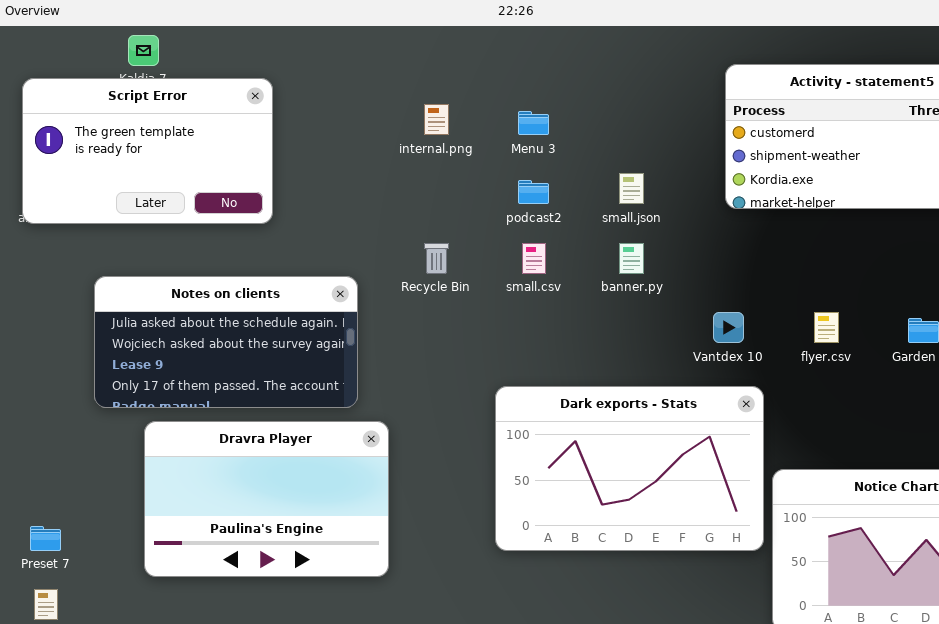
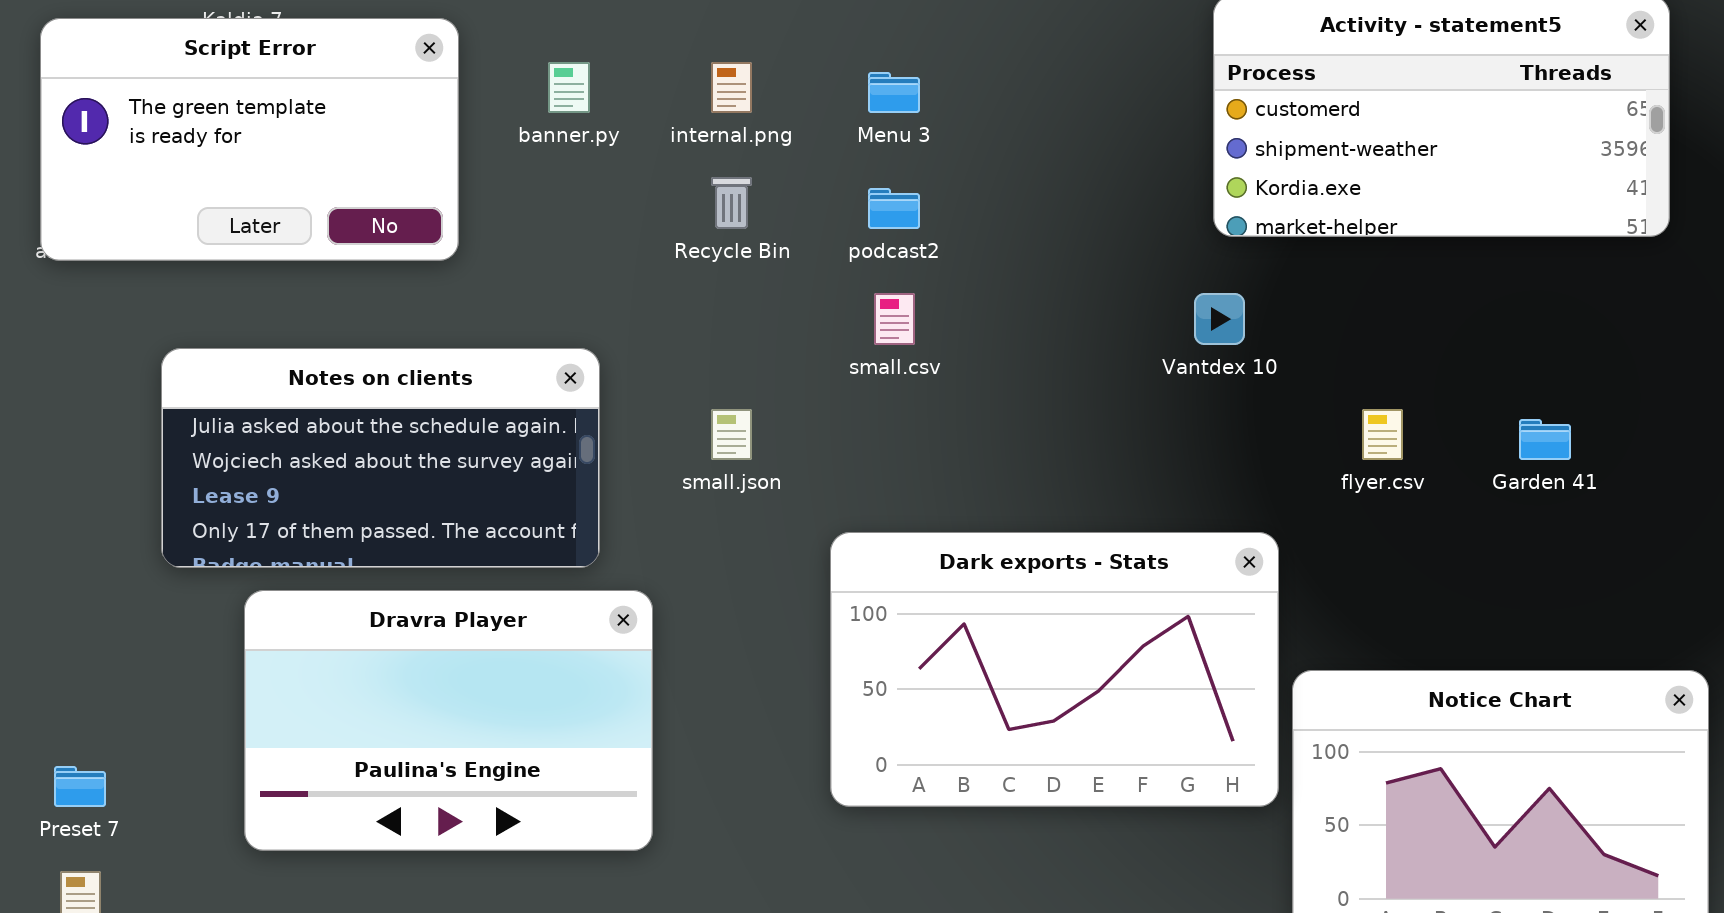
small.json: [619,173,644,204] -> [711,409,752,460], moved
Recycle Bin: [424,243,449,274] -> [711,177,752,229], moved
banner.py: [619,243,644,274] -> [548,62,590,113], moved
Vantdex 10: [713,312,744,343] -> [1194,293,1245,345], moved

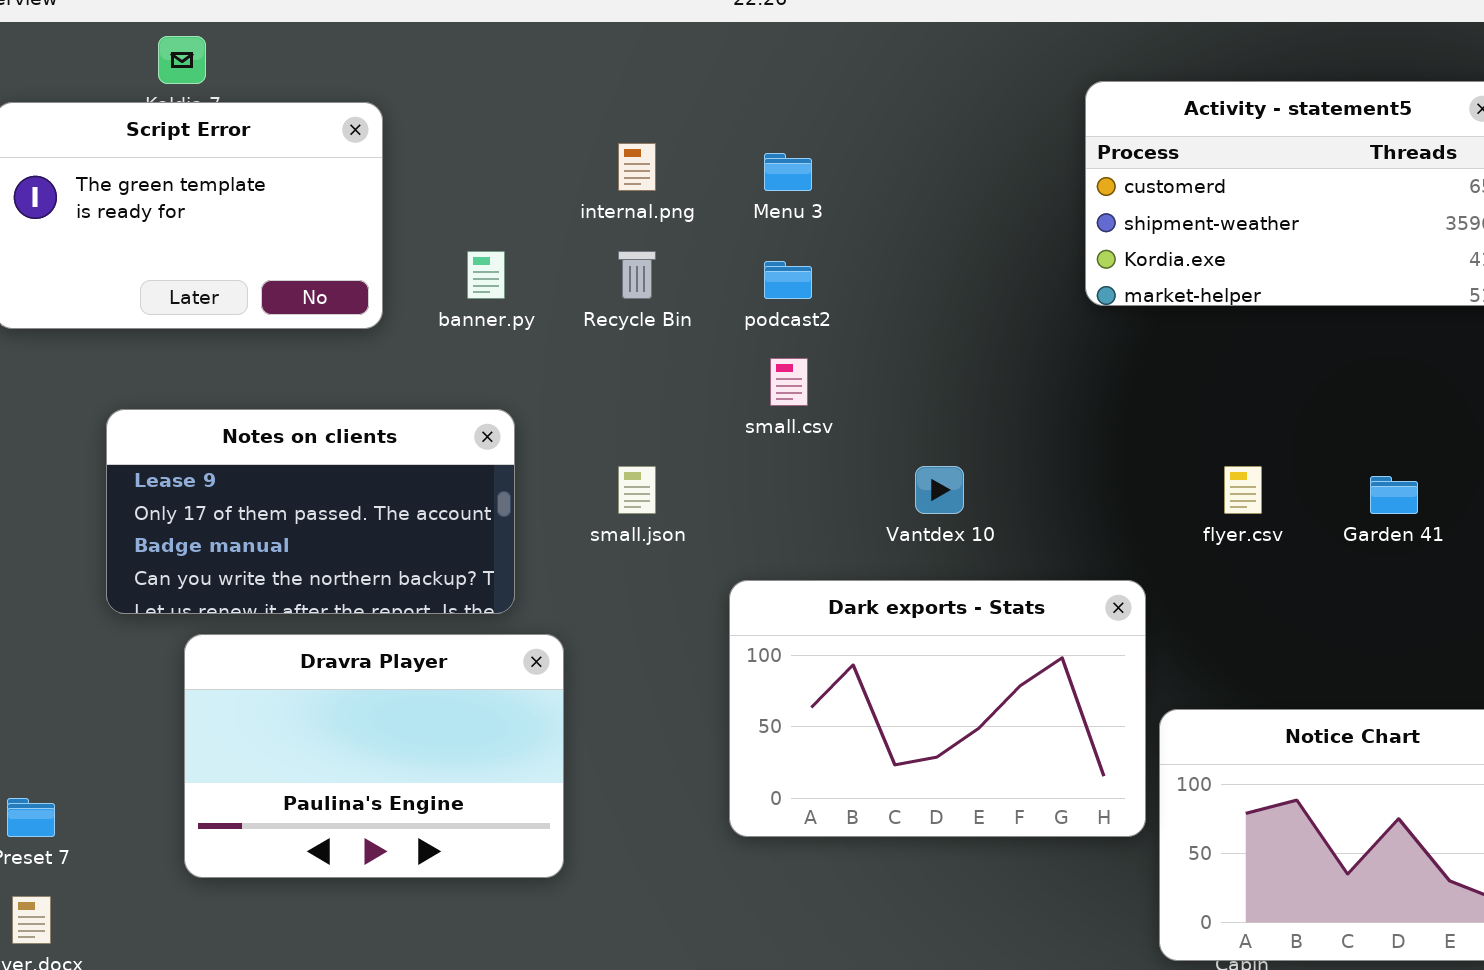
banner.py: [548,62,590,113] -> [467,251,505,299], moved
Vantdex 10: [1194,293,1245,345] -> [915,466,964,514], moved
Notes on clients: [161,348,600,568] -> [106,409,515,614], scrolled down 2 rows

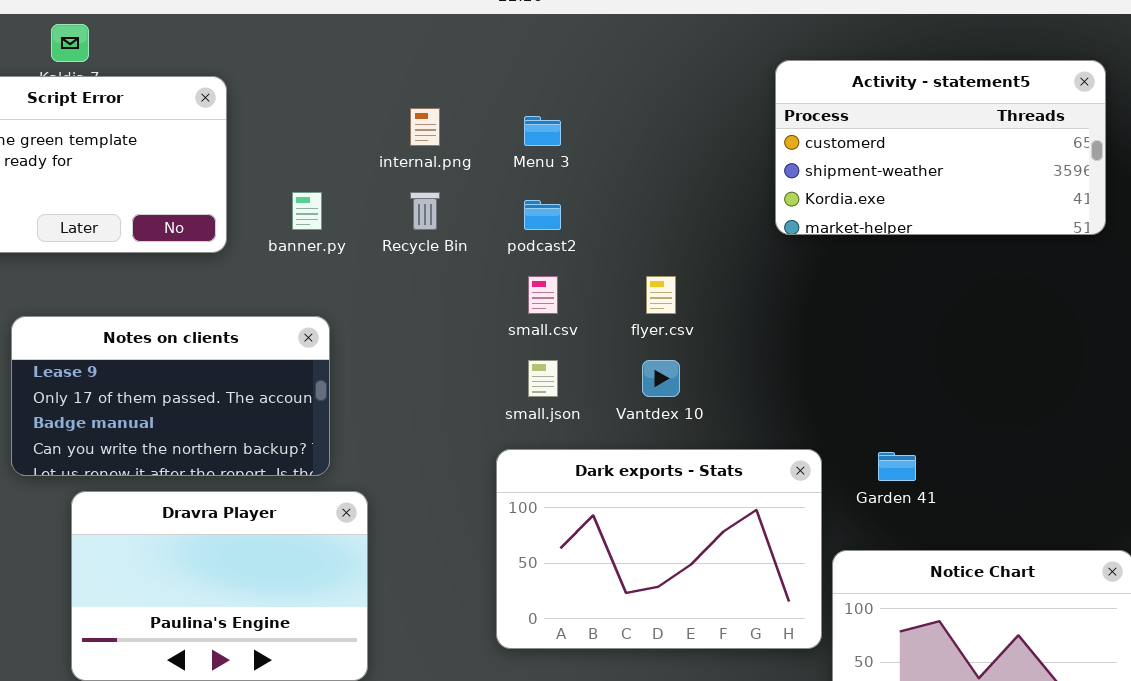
small.json: [618,466,656,514] -> [528,360,558,397], moved
flyer.csv: [1224,466,1262,514] -> [646,276,676,314], moved
Garden 41: [1370,476,1418,514] -> [878,452,916,481], moved

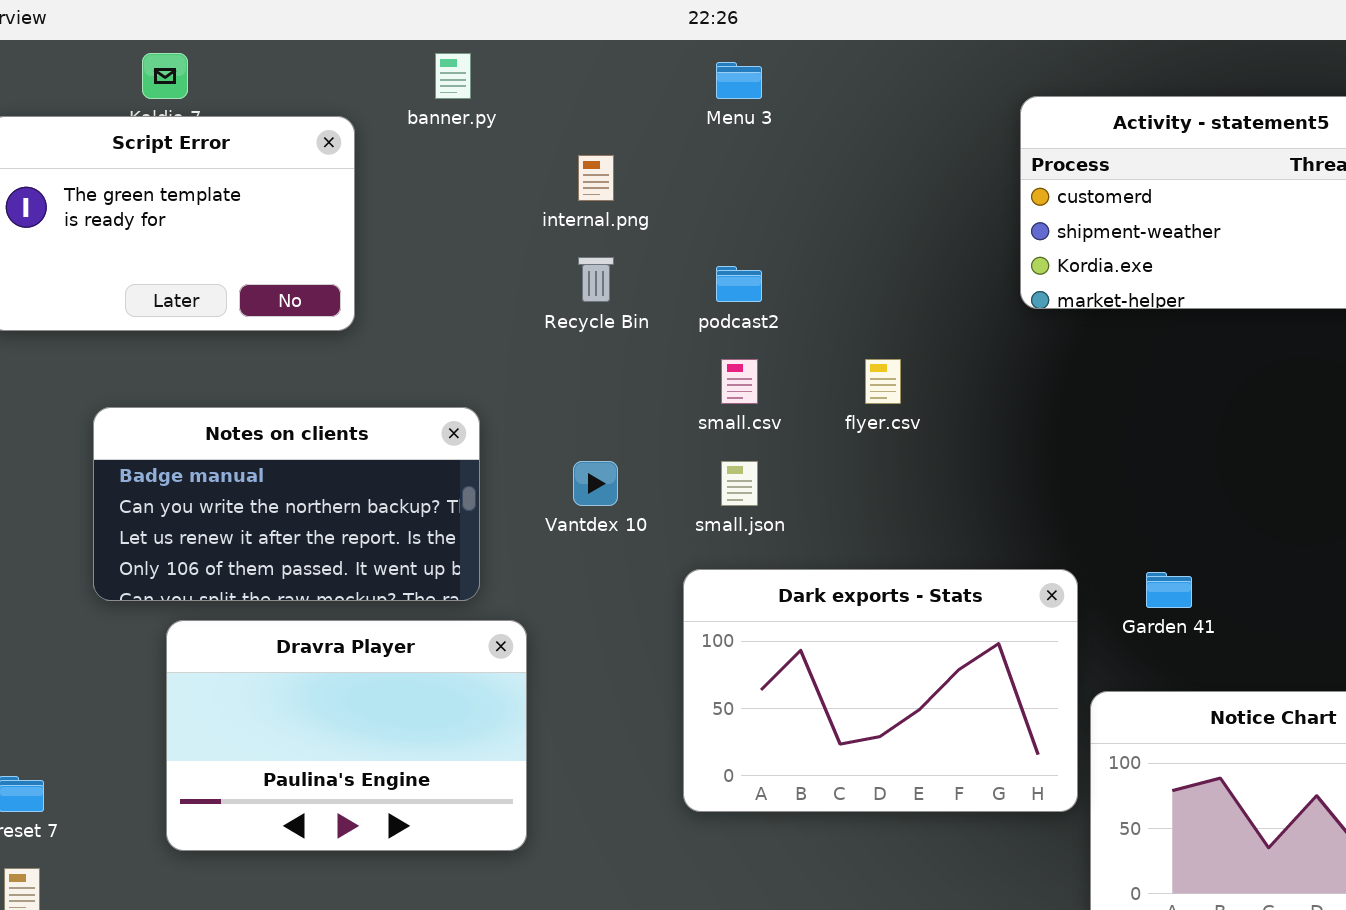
Menu 3: [524,116,561,146] -> [716,62,762,99], moved
banner.py: [292,192,322,230] -> [435,53,471,99], moved
Notes on clients: [11,316,330,476] -> [93,407,480,601], scrolled down 2 rows
Vantdex 10: [642,360,680,397] -> [573,461,618,506], moved

